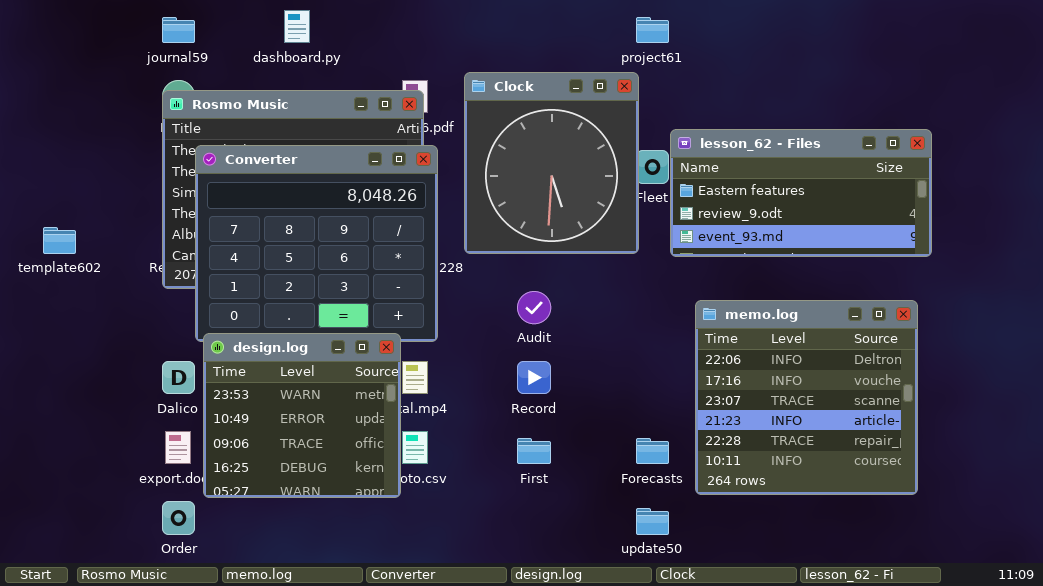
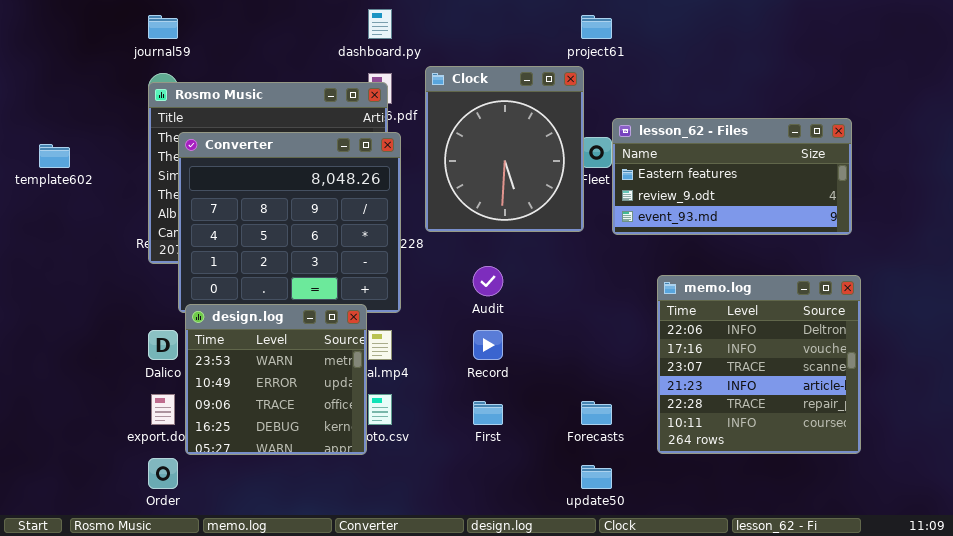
dashboard.py: [284,10,310,43] -> [368,9,392,39], moved
template602: [43,227,76,254] -> [39,144,70,168], moved
memo.log: [695,300,918,495] -> [657,275,861,454], moved

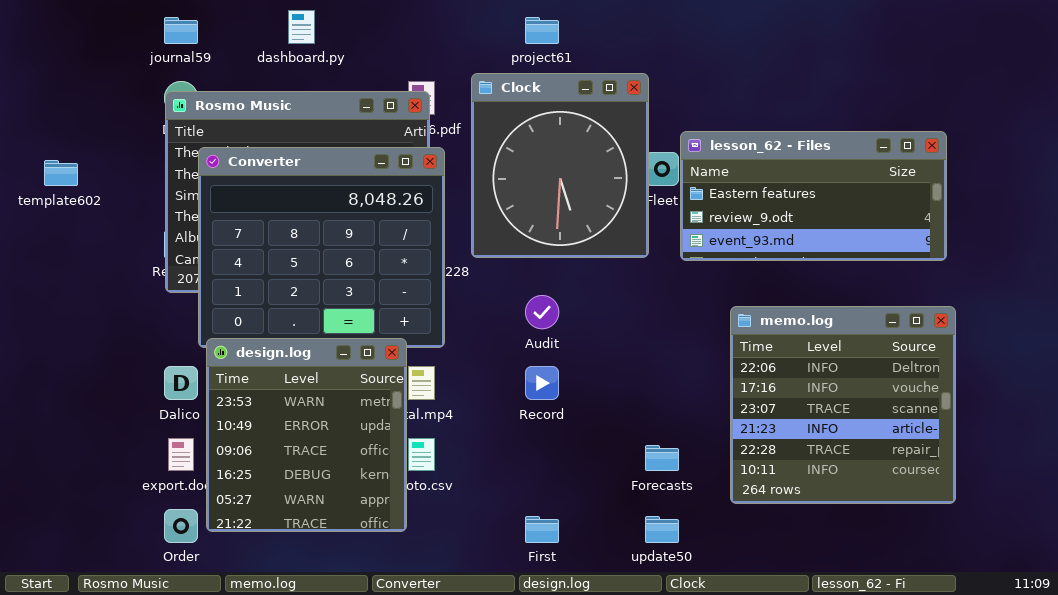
dashboard.py: [368,9,392,39] -> [288,10,315,44], moved
project61: [581,15,612,39] -> [525,17,559,44], moved
design.log: [185,304,367,455] -> [206,338,407,532], resized
First: [473,401,503,425] -> [525,516,559,543], moved

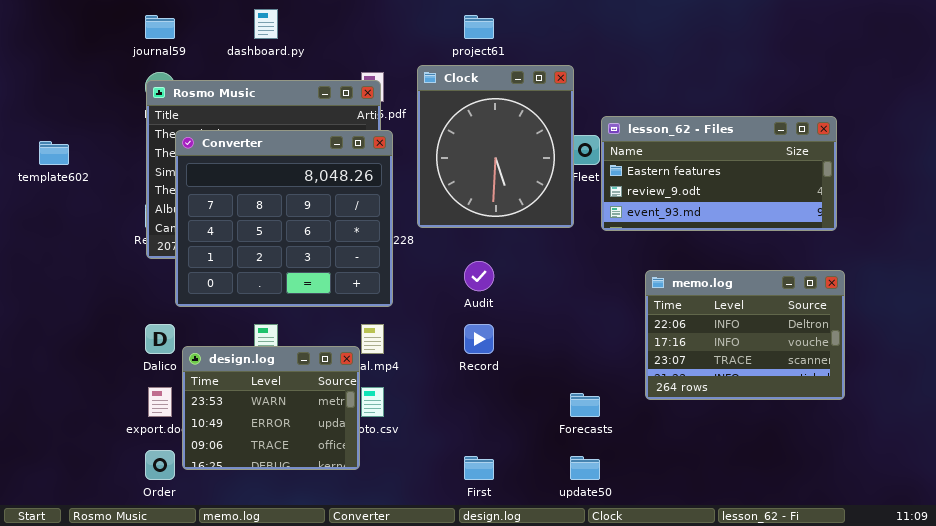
memo.log: [730,306,956,504] -> [645,270,845,400], resized
design.log: [206,338,407,532] -> [182,346,360,470], resized

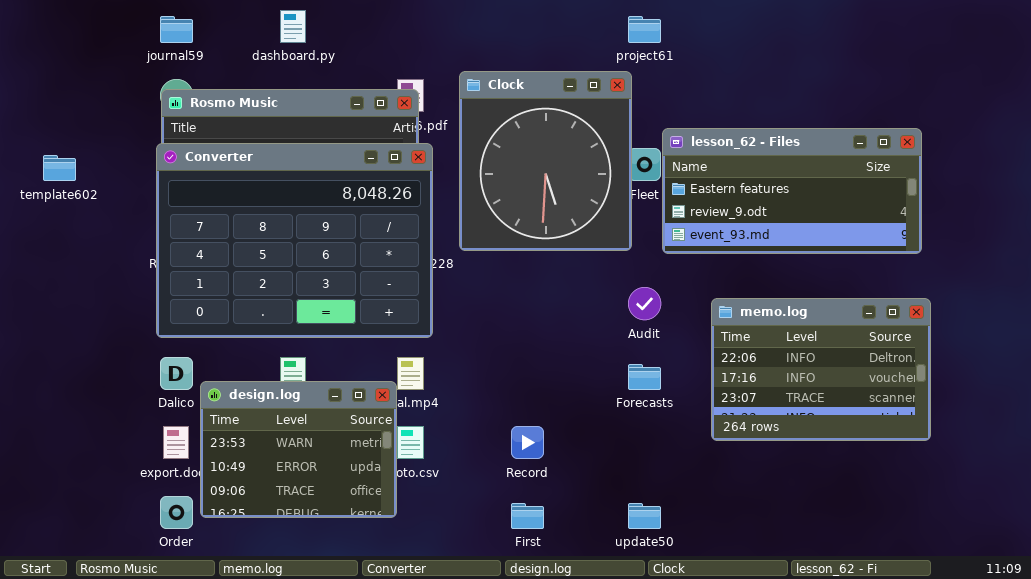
project61: [464,15,494,39] -> [628,16,661,43], moved
Converter: [175,130,393,307] -> [156,143,433,338], resized
Audit: [464,261,494,291] -> [628,287,661,320], moved
Record: [464,324,494,354] -> [511,426,544,459], moved
Forecasts: [570,393,600,417] -> [628,364,661,390], moved

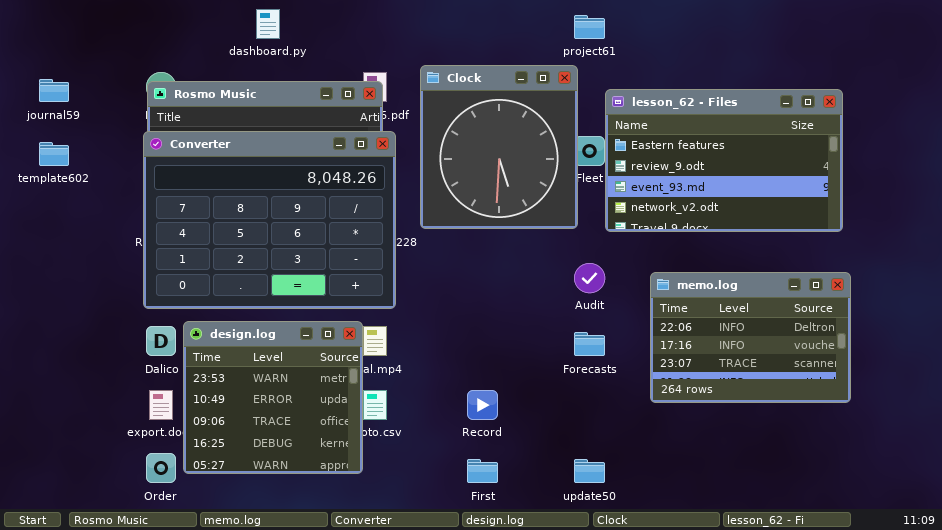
journal59: [160,16,193,43] -> [39,79,69,102], moved
lesson_62 - Files: [662,128,922,254] -> [605,89,843,232], resized
design.log: [200,381,397,518] -> [183,321,363,474], resized

